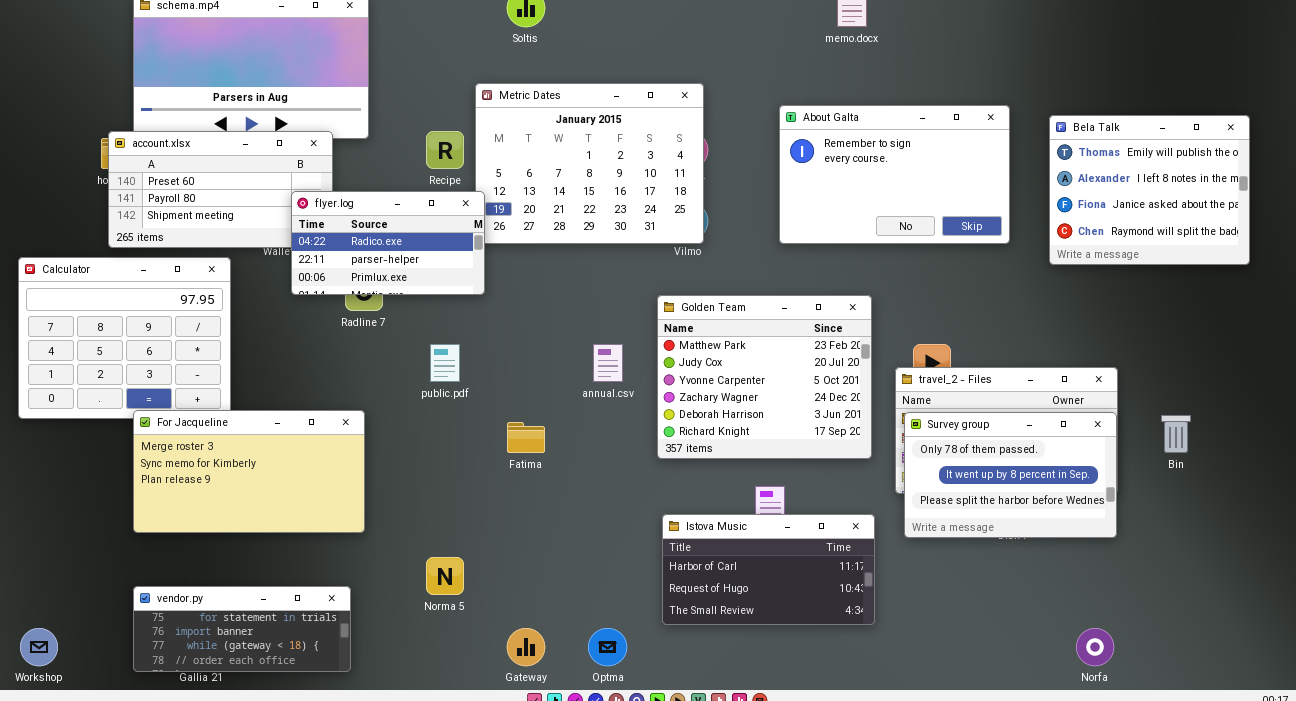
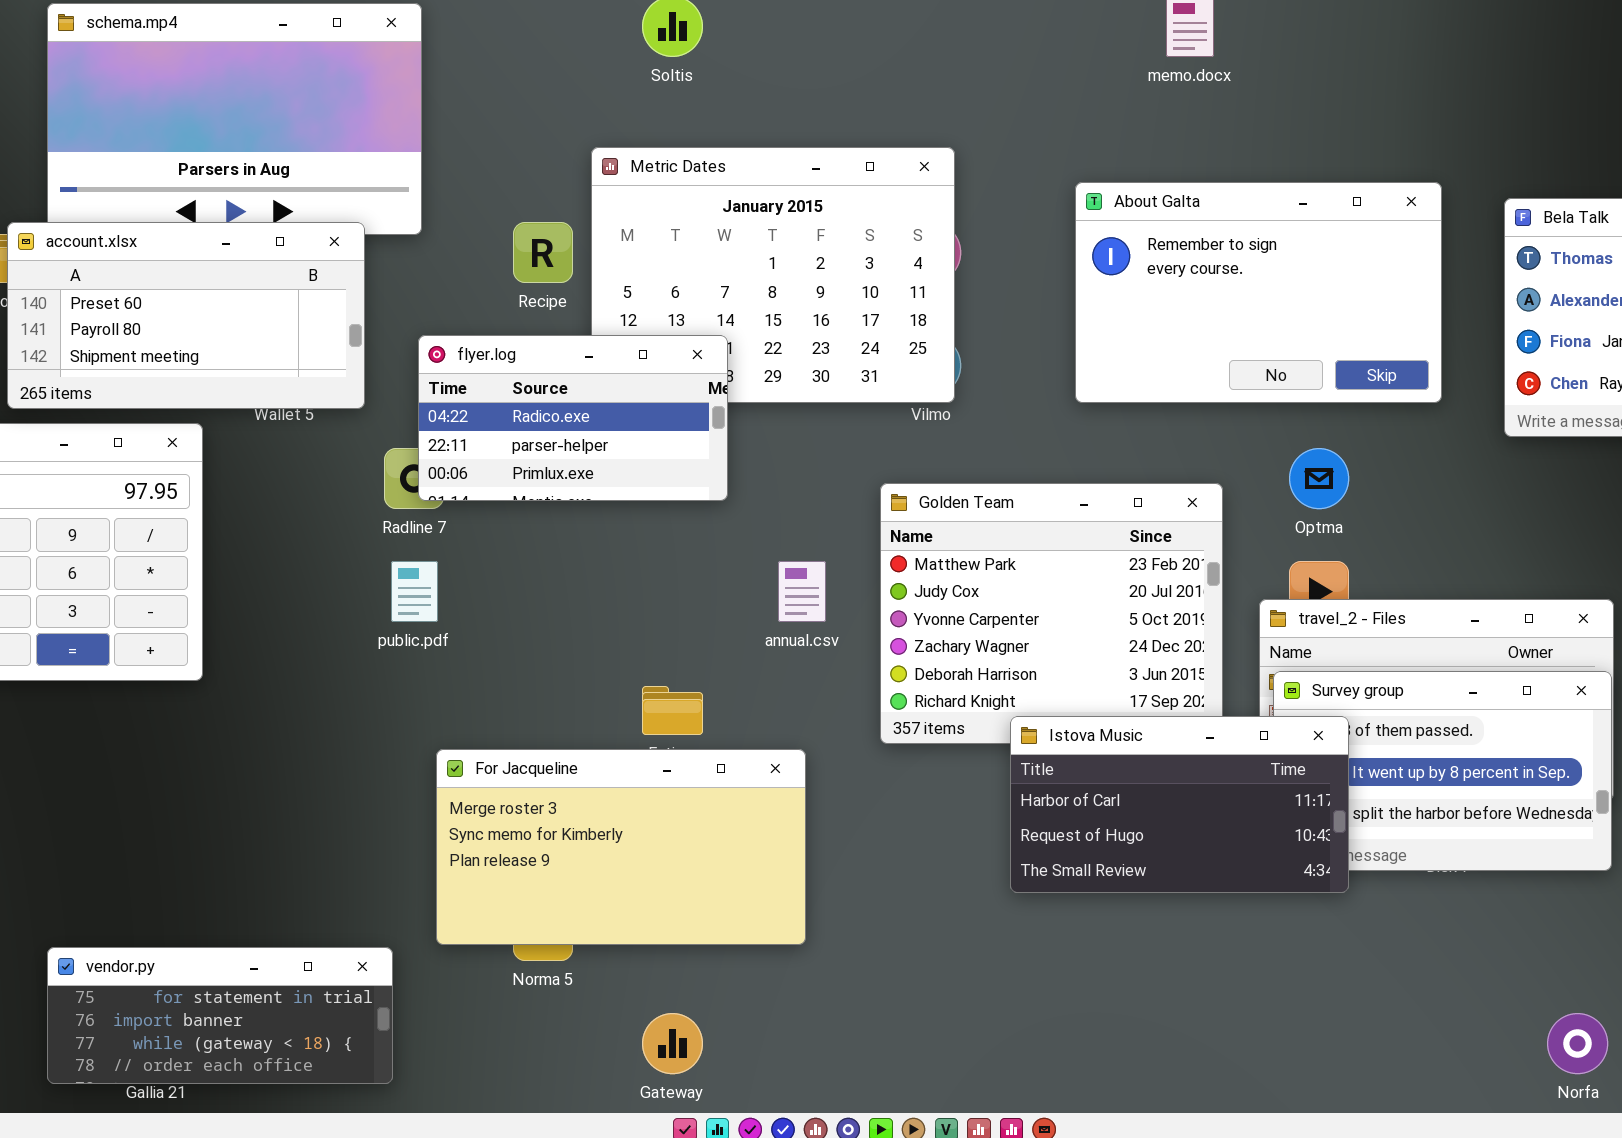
flyer.log: [291,191,485,295] -> [418,335,728,501], moved
public.pdf: [430,344,460,382] -> [391,561,438,622], moved
For Jacqueline: [133,410,365,533] -> [436,749,806,945], moved
Istova Music: [662,514,875,625] -> [1010,716,1349,893], moved
Optma: [588,628,627,666] -> [1289,448,1349,509], moved

